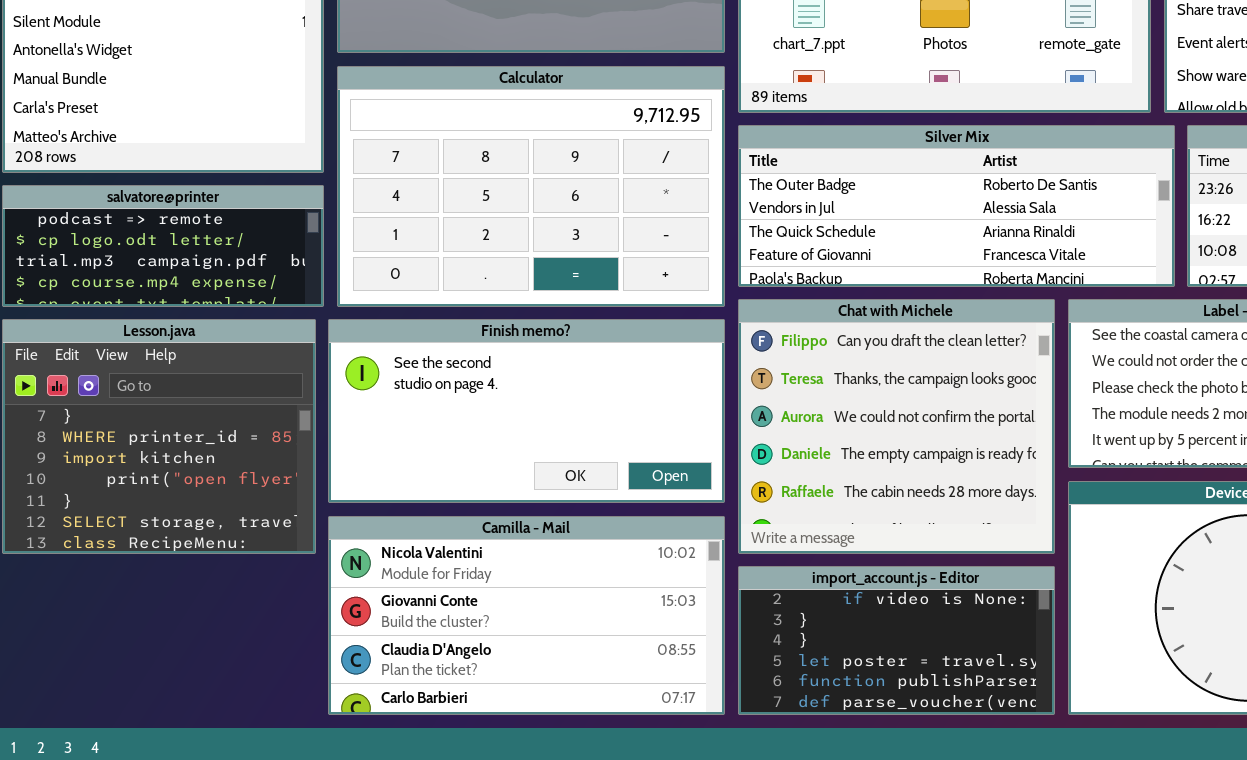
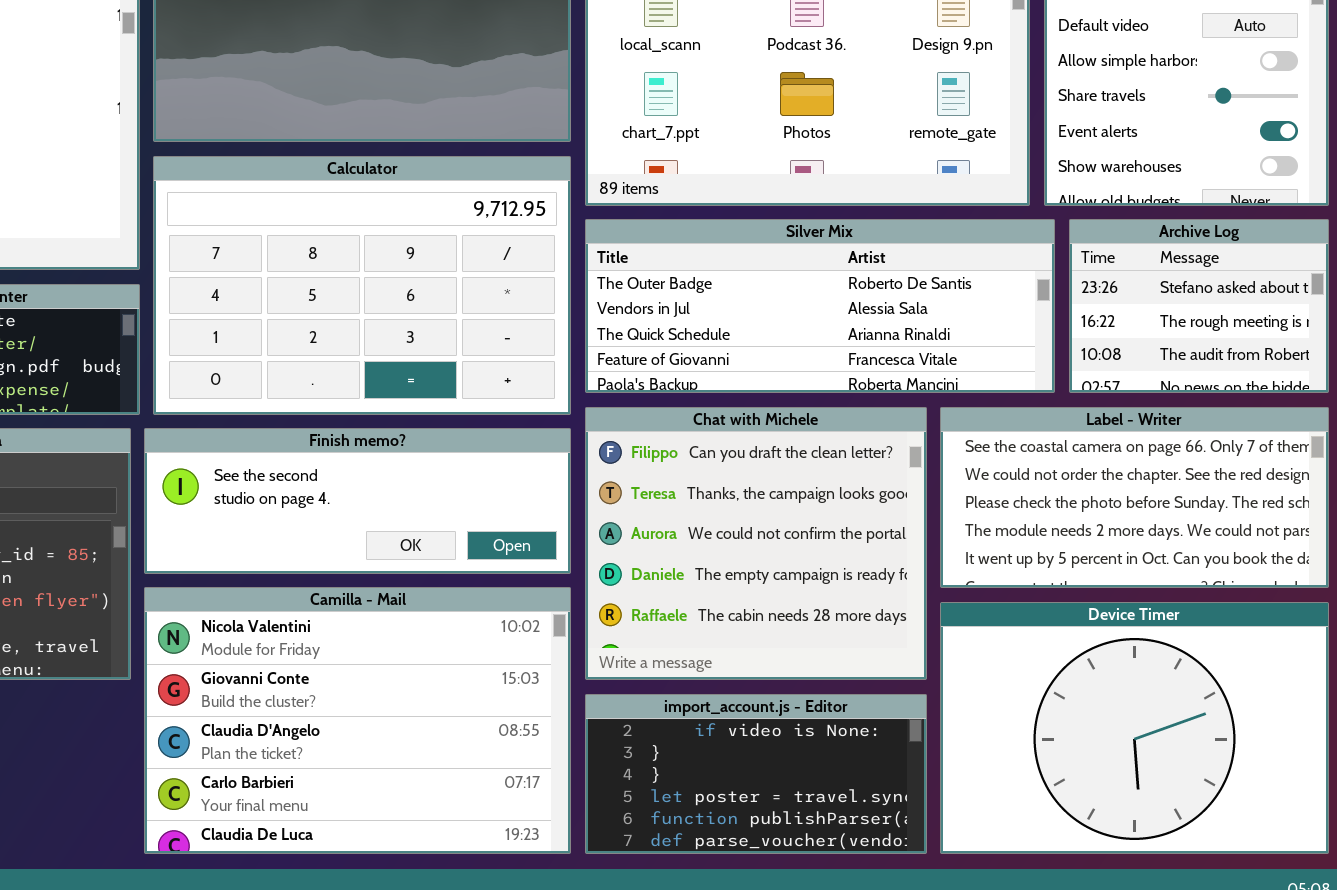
Finish memo?: [328,319,725,503] -> [144,428,571,574], resized
Camilla - Mail: [328,516,725,715] -> [144,587,571,854], resized

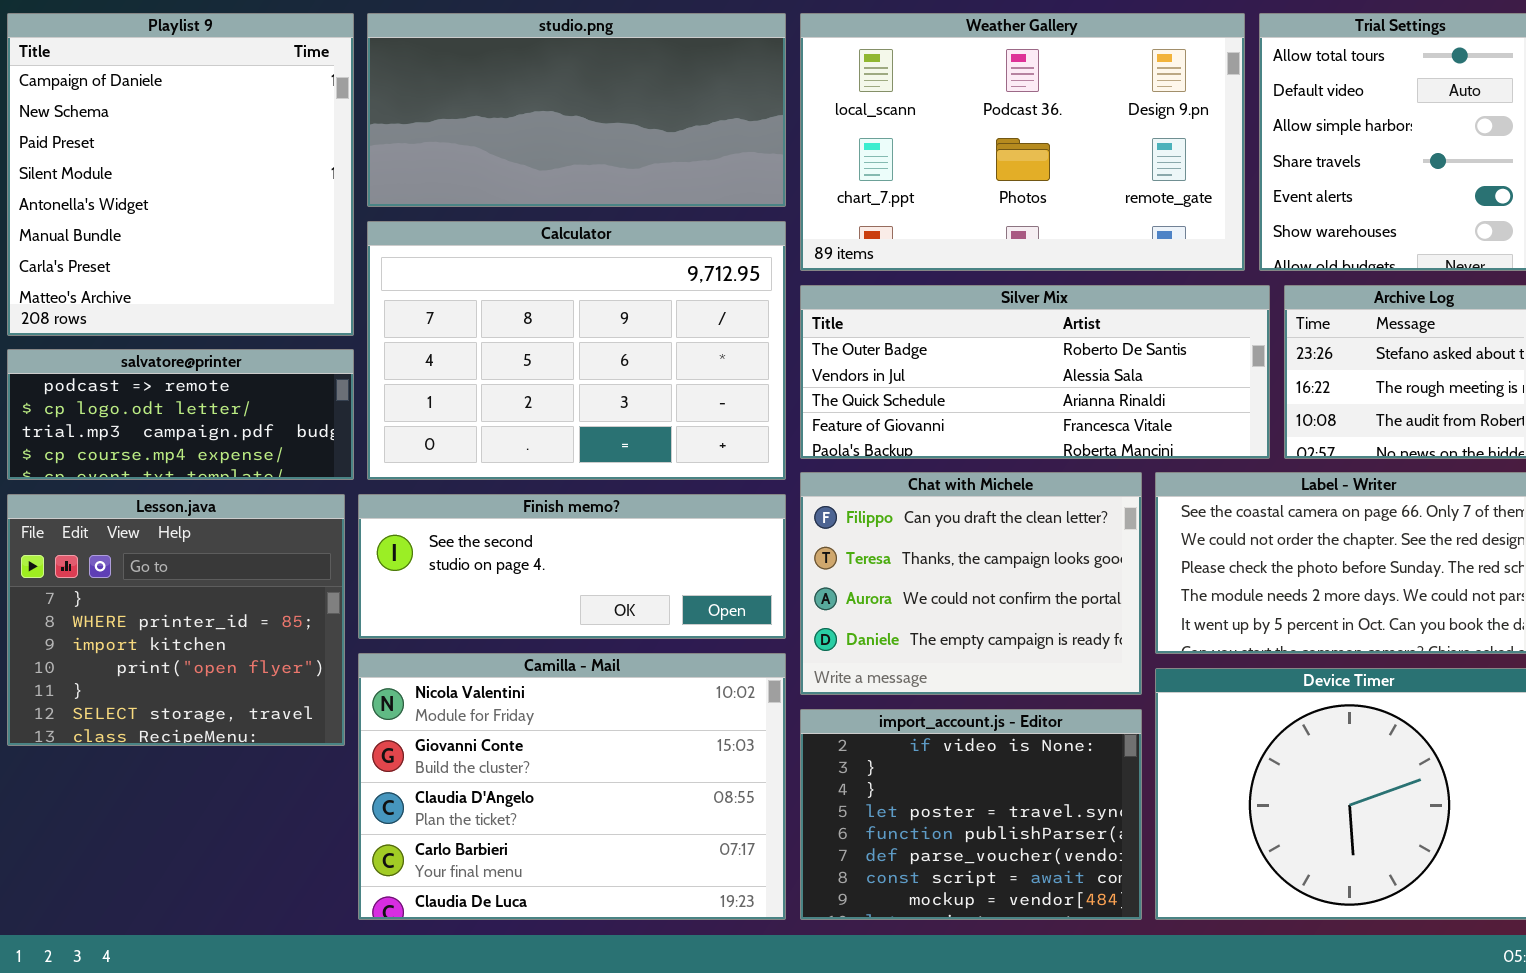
Chat with Michele: [585,407,927,680] -> [800,472,1142,695], resized
import_account.js - Editor: [585,694,927,854] -> [800,709,1142,920], resized

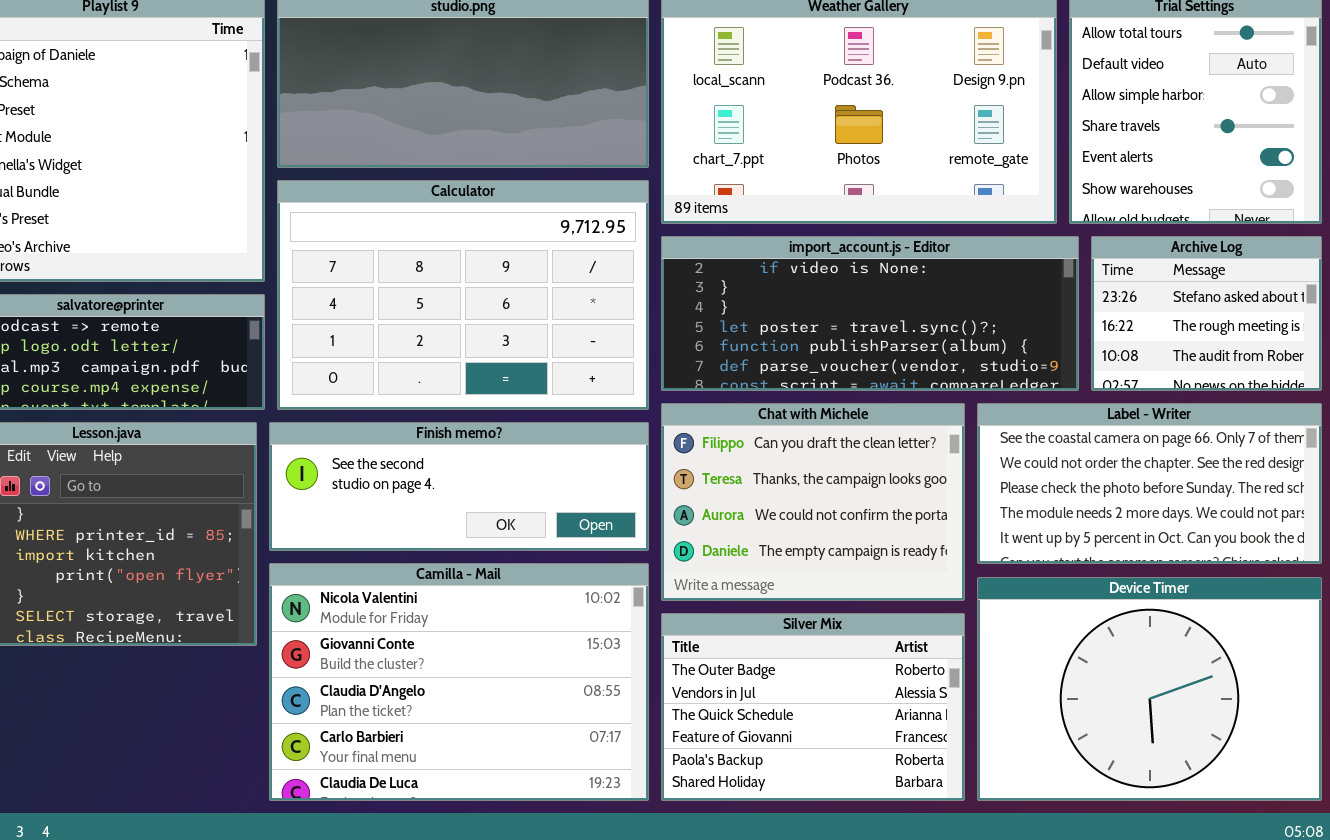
Silver Mix: [800,285,1270,459] -> [661,613,965,801], moved, resized
import_account.js - Editor: [800,709,1142,920] -> [661,236,1079,391], moved, resized

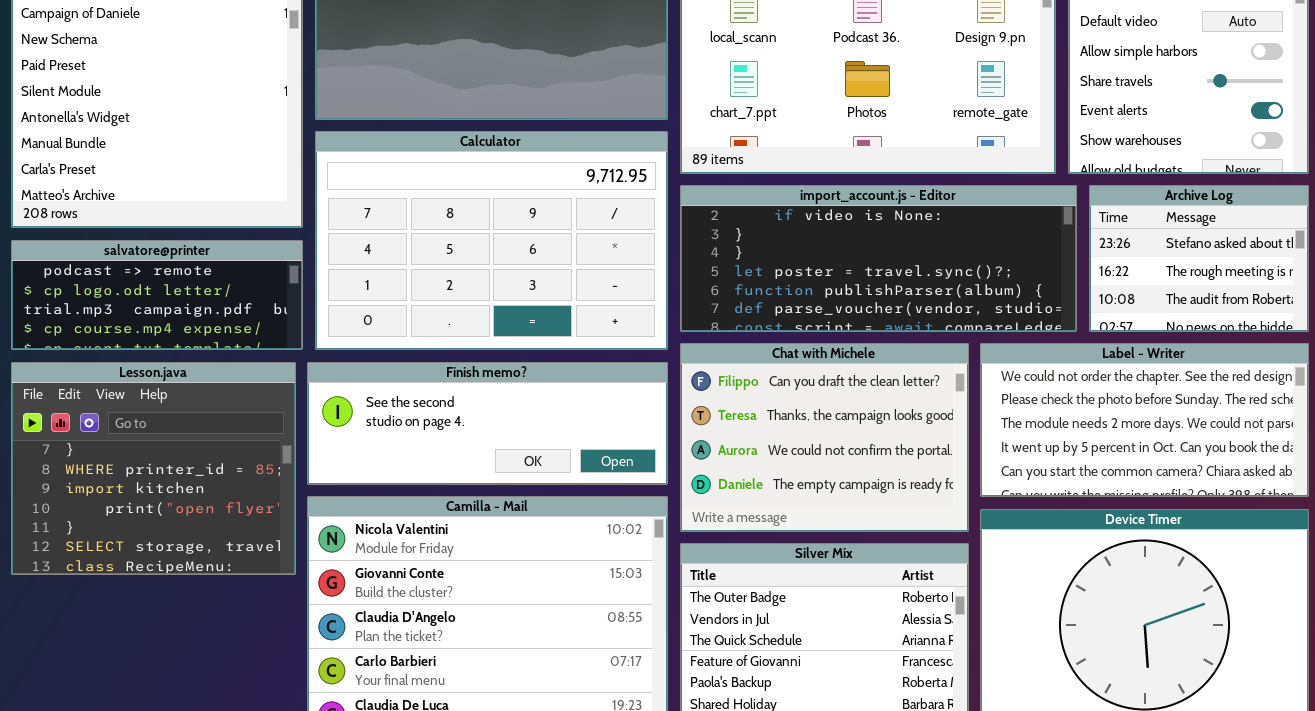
Label - Writer: [977,403,1322,564] -> [980,343,1309,497], scrolled down 1 row

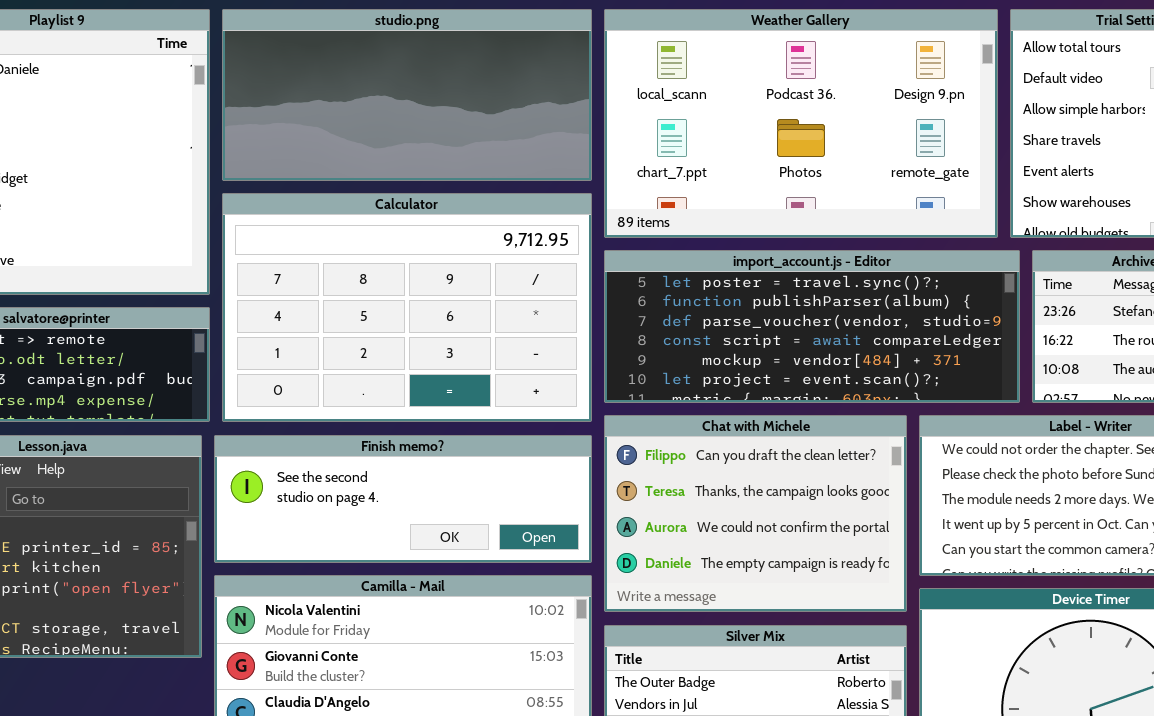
import_account.js - Editor: [680,185,1077,332] -> [604,250,1020,403], scrolled down 3 rows

